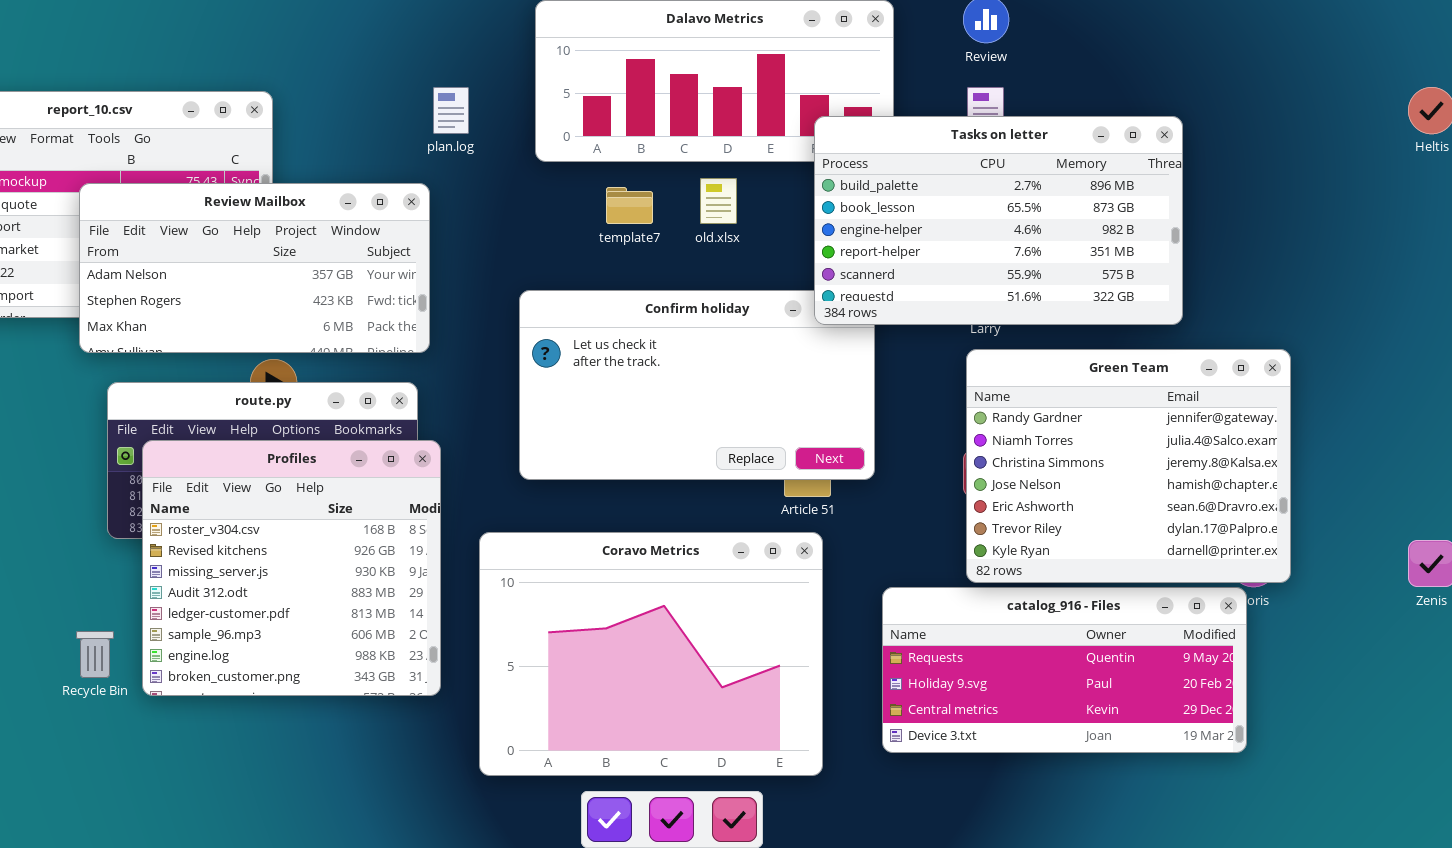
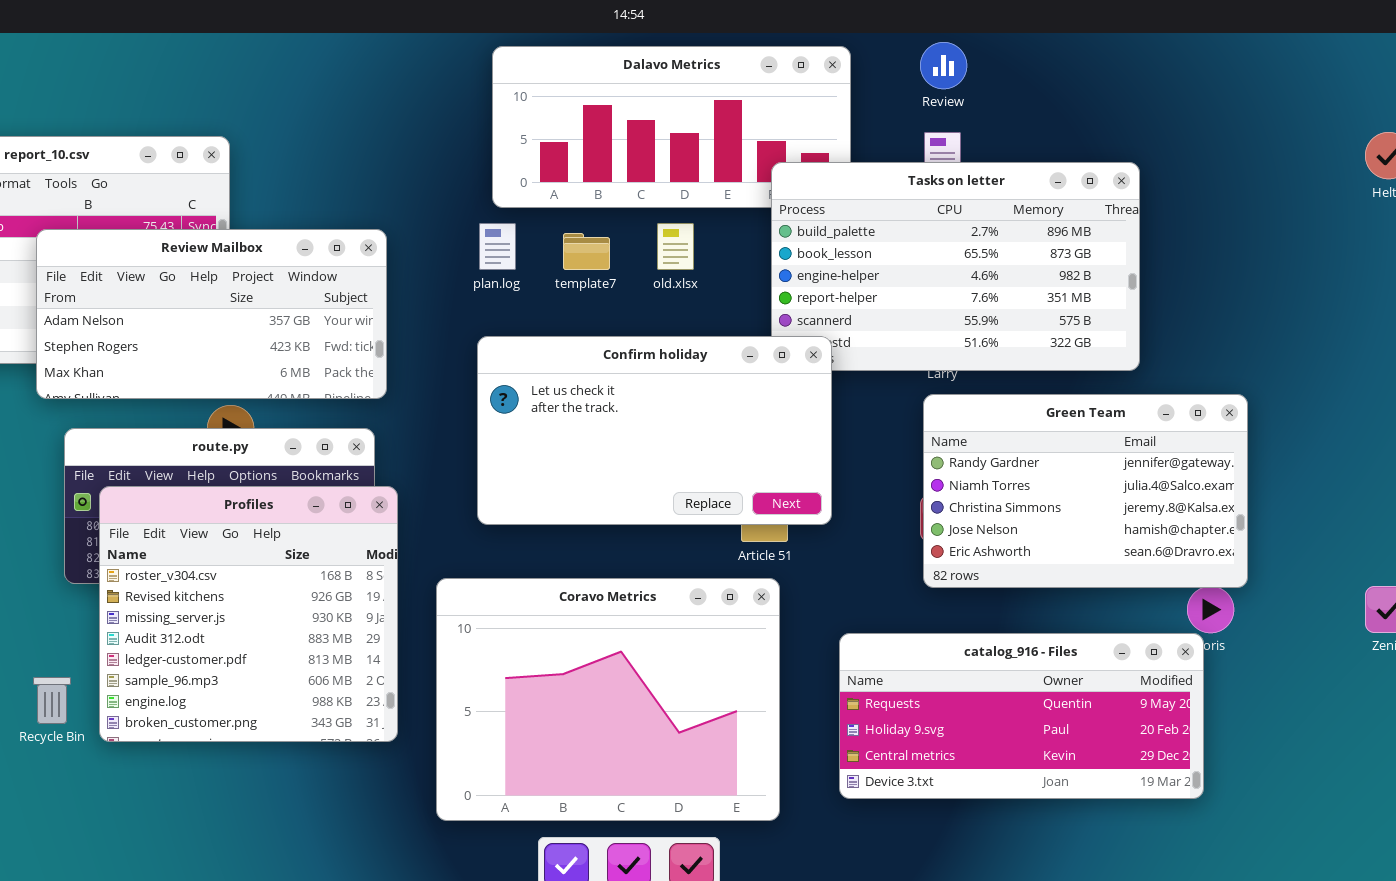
plan.log: [433,87,469,134] -> [479,223,516,270], moved
Confirm holiday: [519,290,875,480] -> [477,336,832,525], raised
Green Team: [966,349,1291,583] -> [923,394,1248,588], resized

